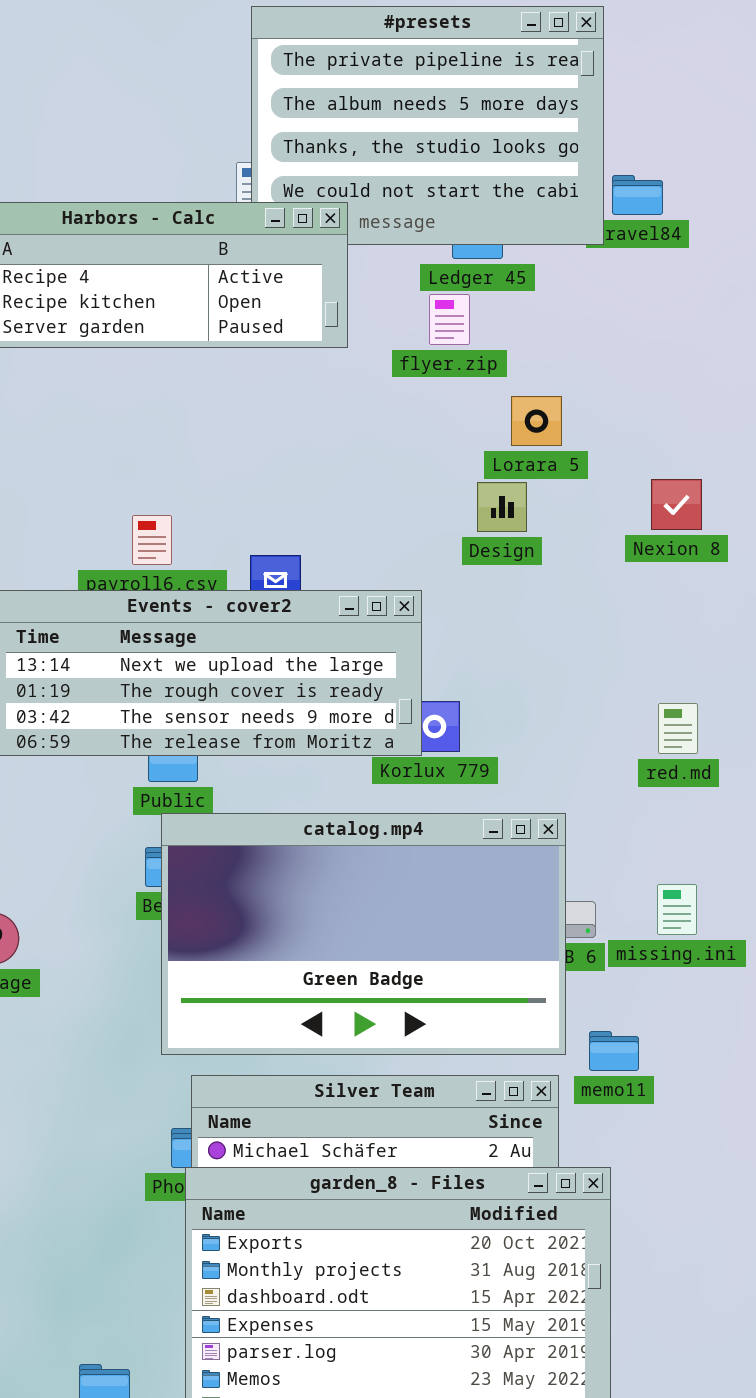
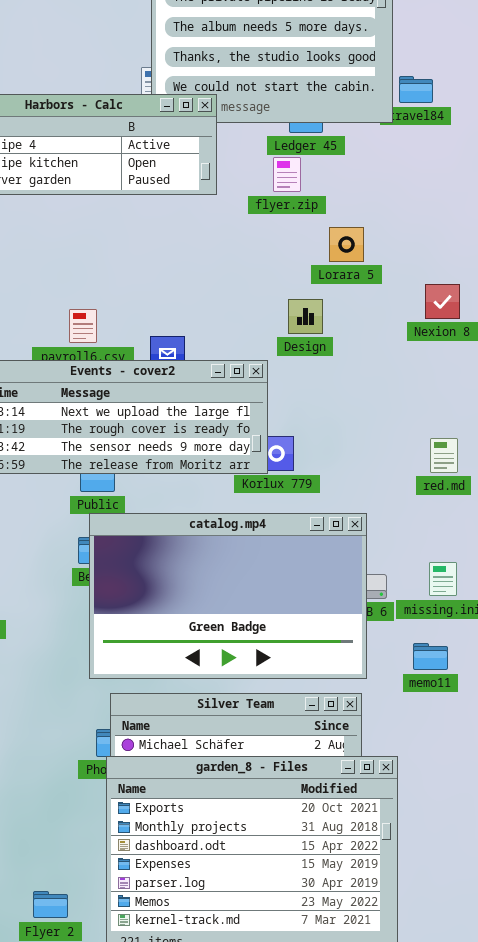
Design: [477,482,527,532] -> [288,299,323,334], moved
memo11: [589,1031,639,1071] -> [413,643,448,670], moved

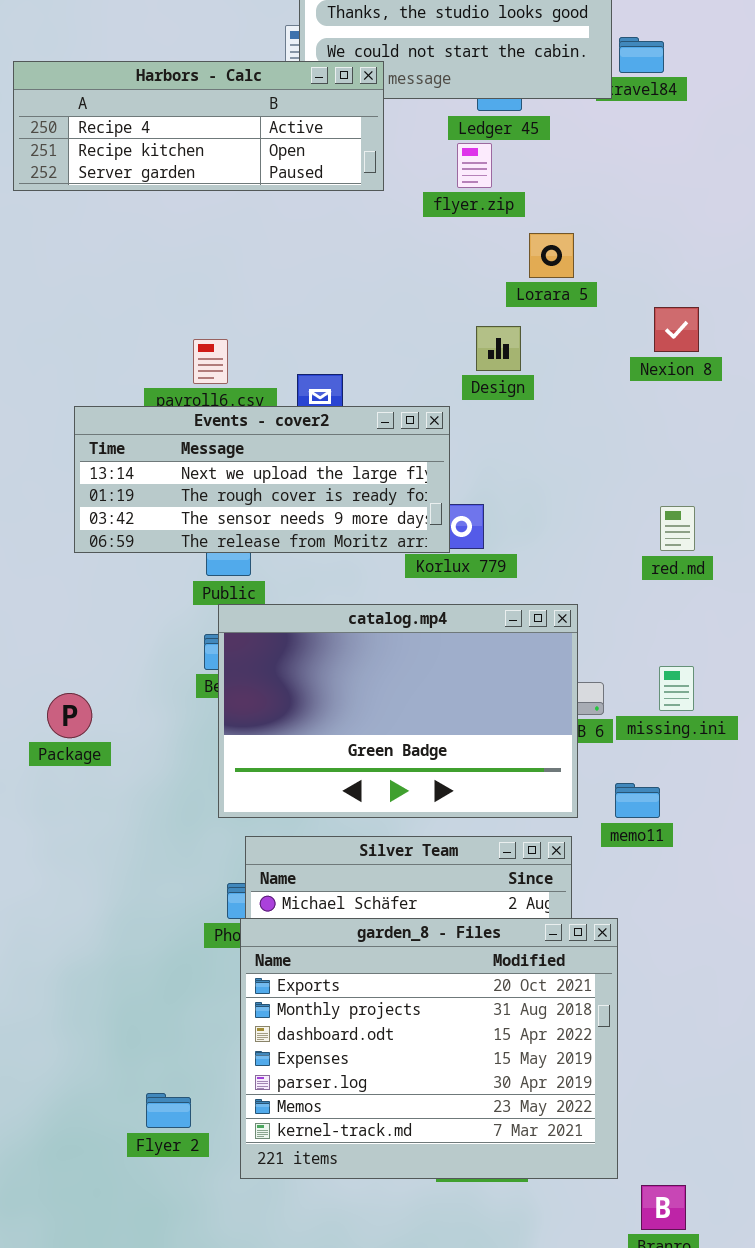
memo11: [413,643,448,670] -> [615,783,660,818], moved

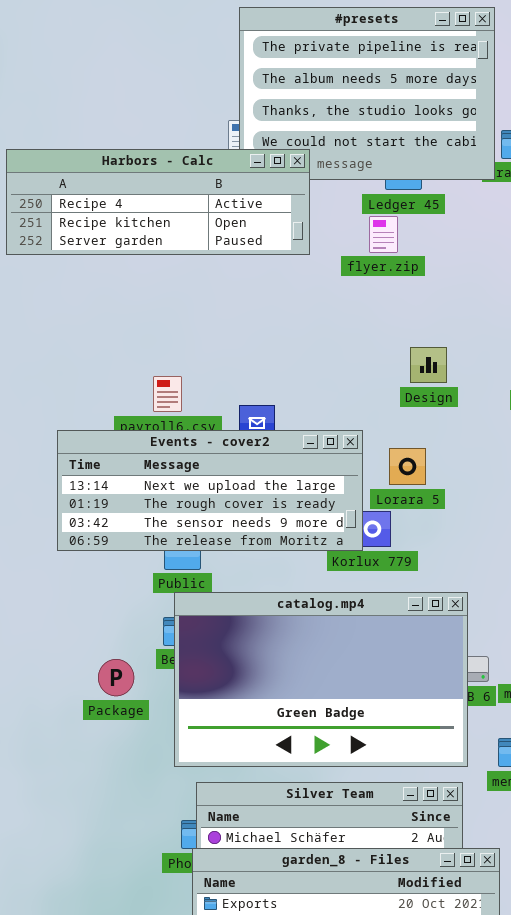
Lorara 5: [529,233,574,278] -> [389,448,426,485], moved
Design: [476,326,521,371] -> [410,347,447,383], moved
Package: [47,693,92,738] -> [98,659,134,696], moved

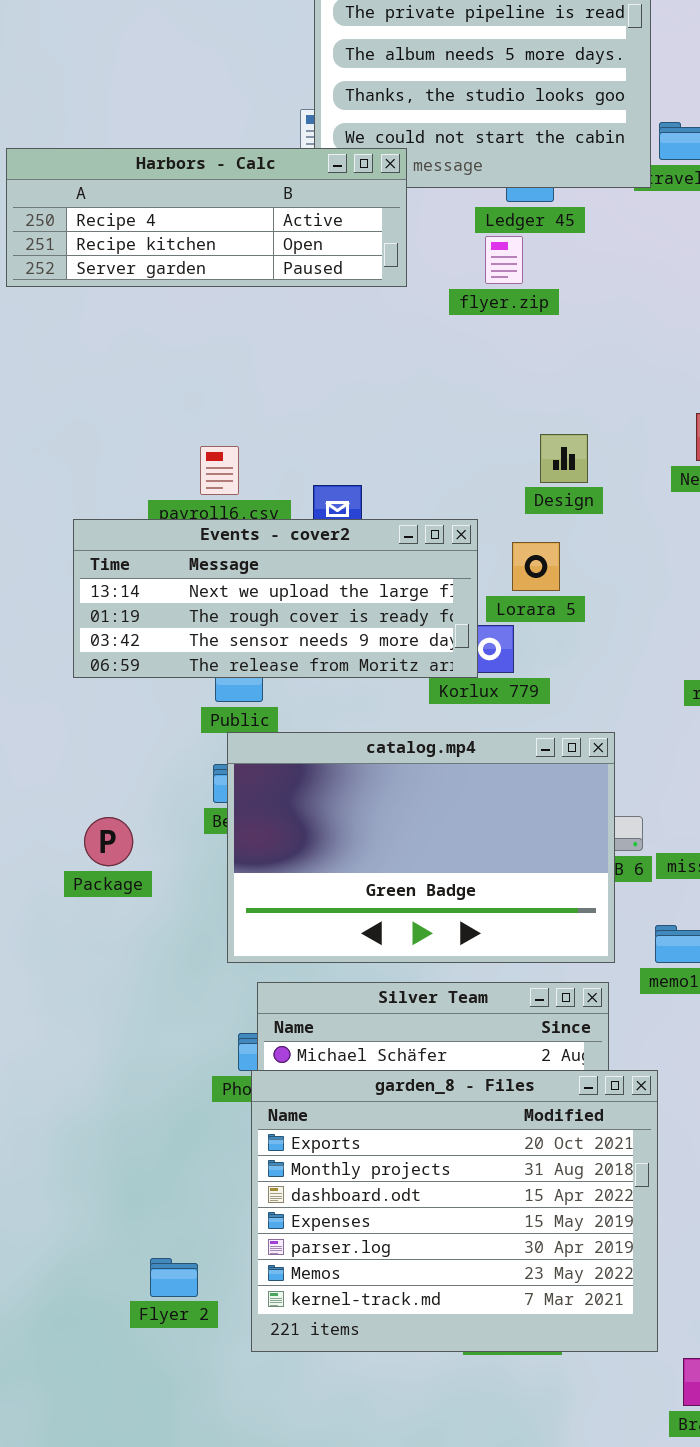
Design: [410,347,447,383] -> [540,434,588,483], moved
Package: [98,659,134,696] -> [84,817,133,866], moved

